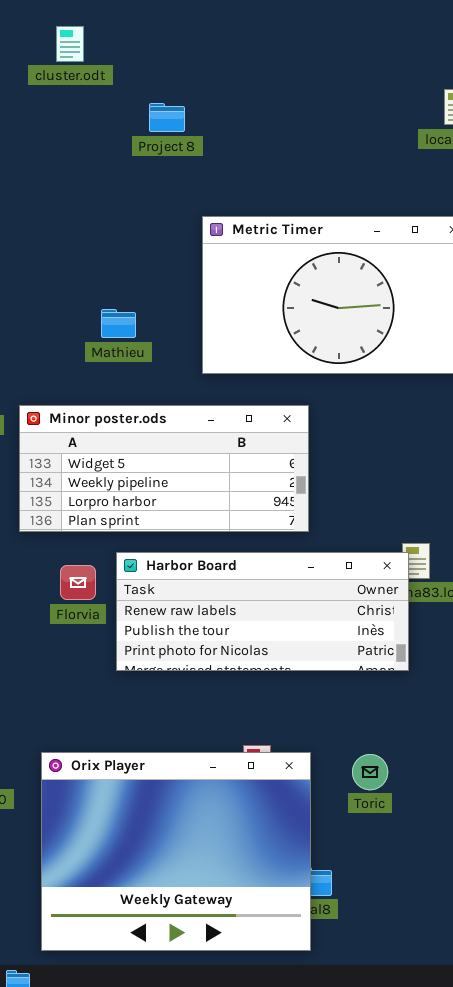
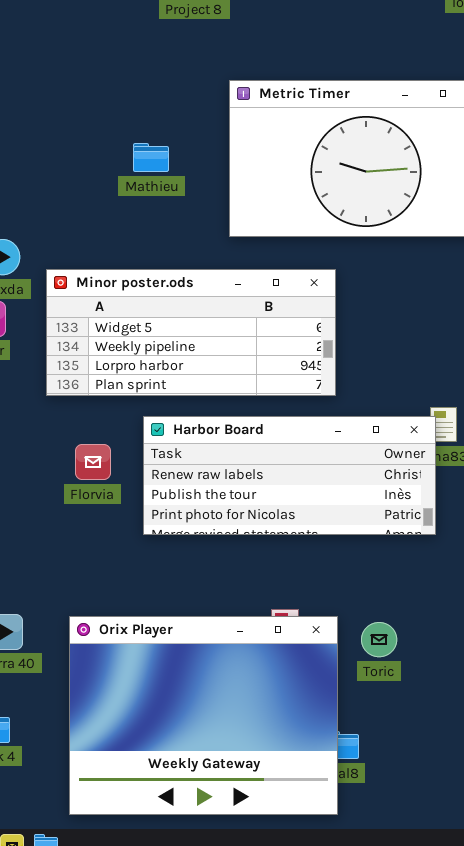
Mathieu: [101,309,136,338] -> [133,143,169,172], moved
Florvia: [60,565,96,600] -> [75,444,111,480], moved
Toric: [352,754,388,790] -> [361,622,397,657], moved

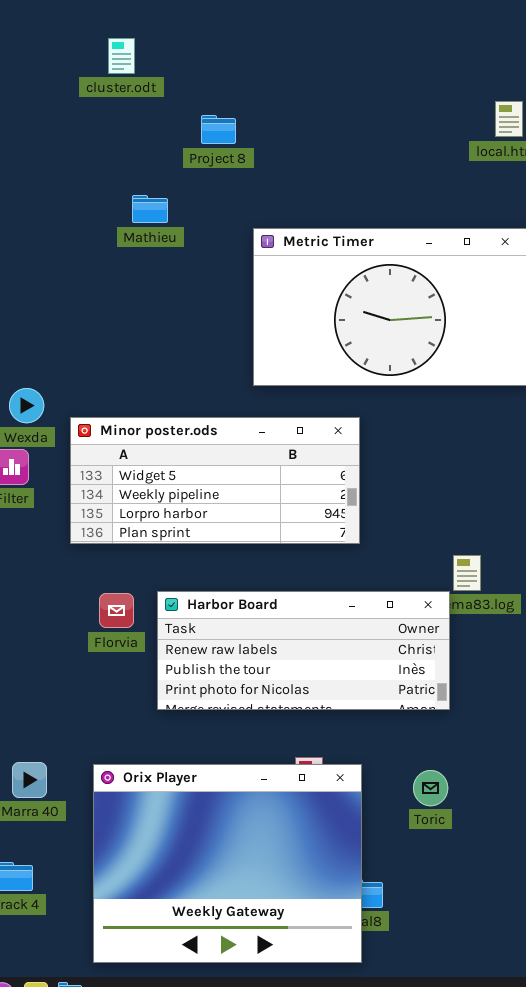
Mathieu: [133,143,169,172] -> [132,195,168,223], moved
Harbor Board: [143,416,436,535] -> [157,591,450,710], moved
Toric: [361,622,397,657] -> [413,770,448,806], moved

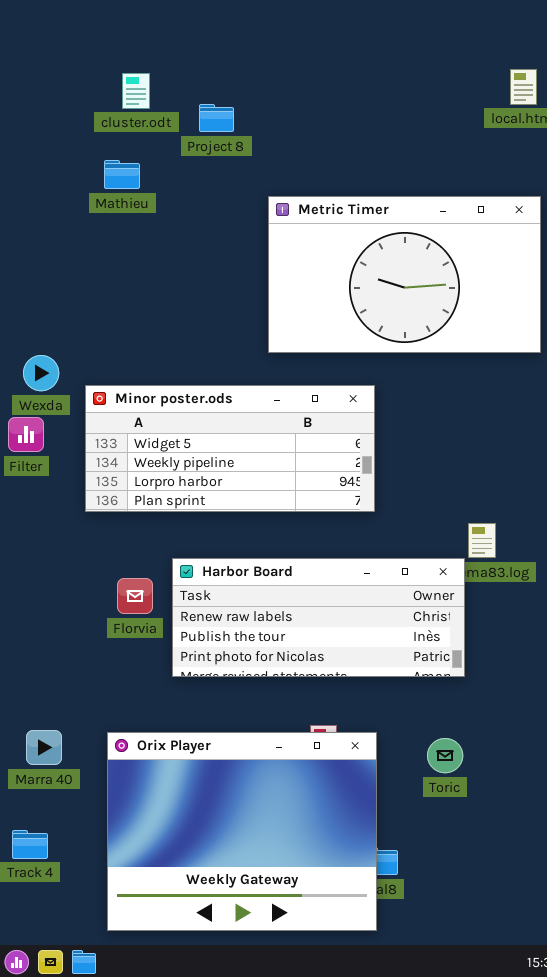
cluster.odt: [108,38,135,74] -> [122,73,150,109], moved
Project 8: [201,115,236,144] -> [199,104,234,132], moved
Mathieu: [132,195,168,223] -> [104,160,140,189], moved
Florvia: [99,593,134,628] -> [117,578,153,614], moved

